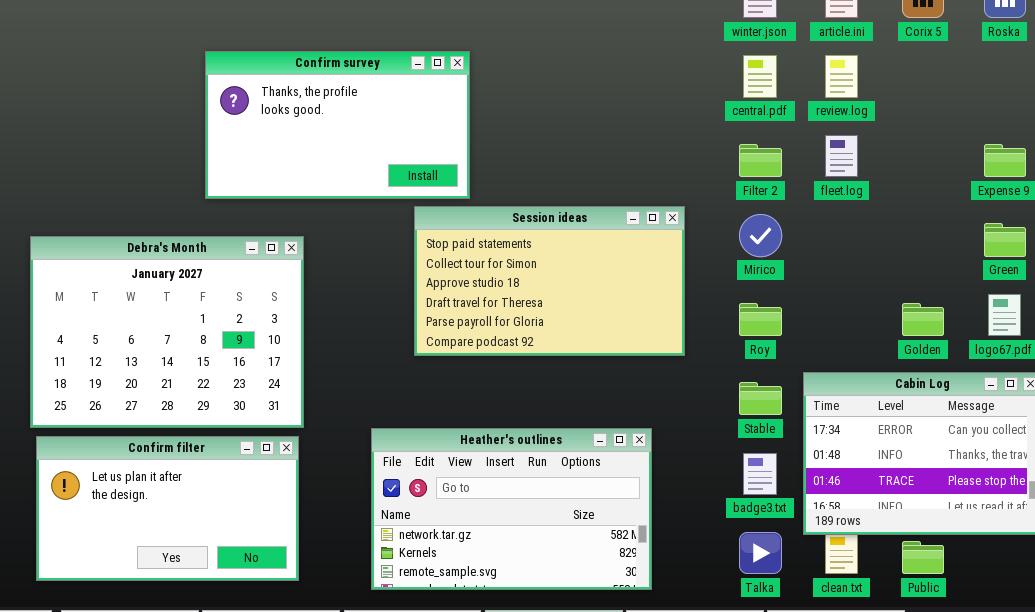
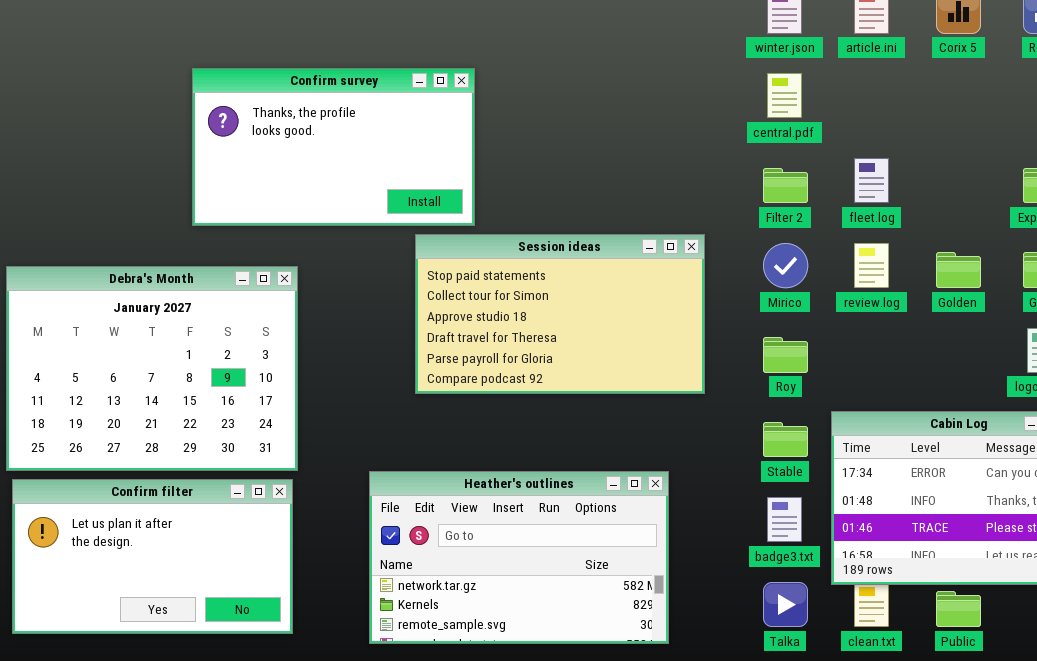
review.log: [825,55,858,98] -> [854,243,889,288], moved
Golden: [902,303,944,336] -> [936,252,981,288], moved

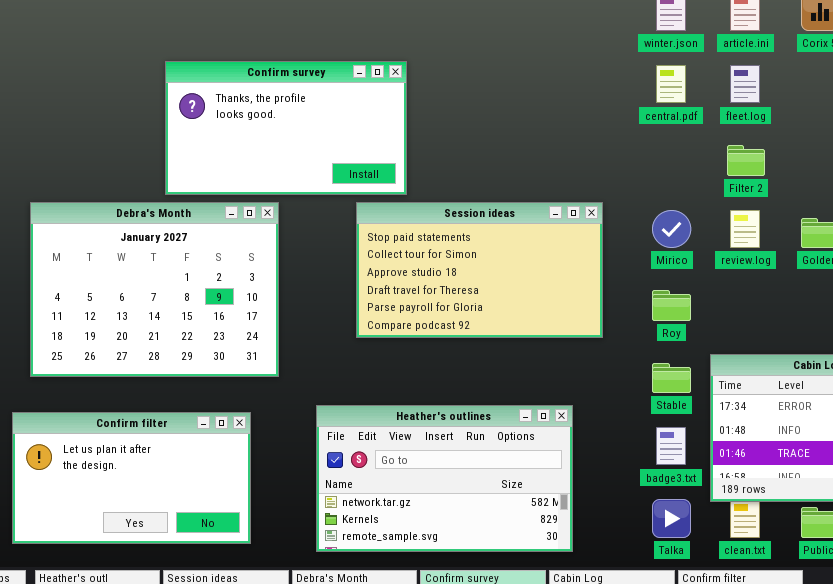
fleet.log: [854,158,889,203] -> [730,65,760,103], moved
Filter 2: [763,168,808,203] -> [727,145,765,176], moved
Debra's Month: [6,266,298,471] -> [30,202,279,377], moved

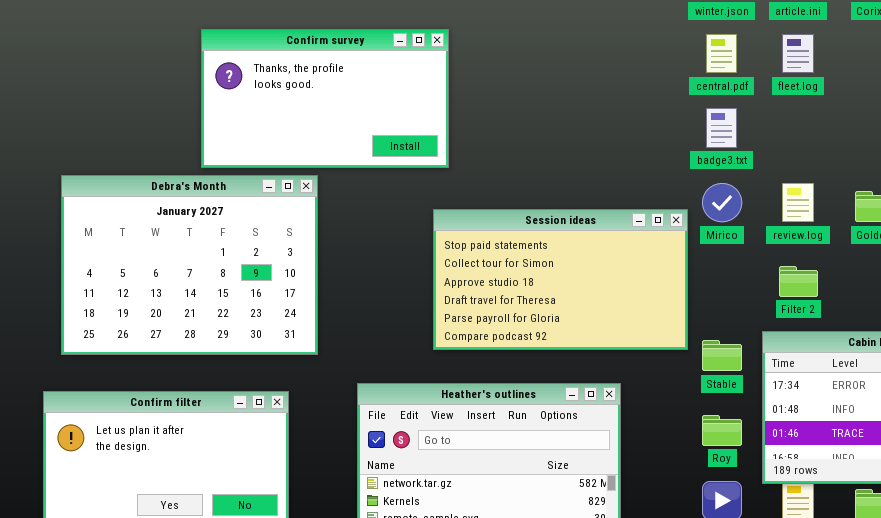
Filter 2: [727,145,765,176] -> [779,266,818,297], moved
Session ideas: [356,202,603,338] -> [433,209,688,350], moved
Roy: [652,290,691,321] -> [702,415,742,446], moved
badge3.txt: [656,427,686,465] -> [706,108,737,148], moved

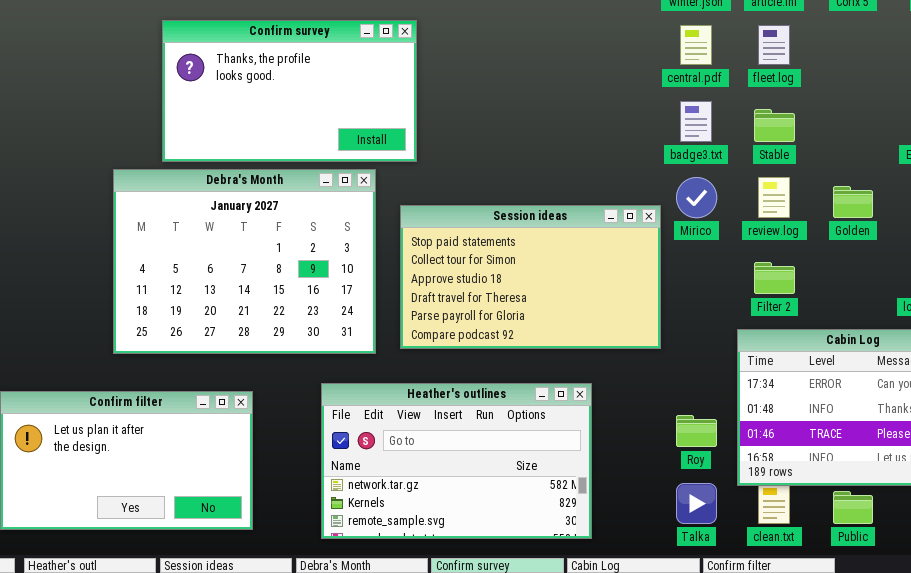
Debra's Month: [61,175,318,355] -> [113,169,376,354], moved
Stable: [702,340,742,371] -> [754,109,795,142], moved

